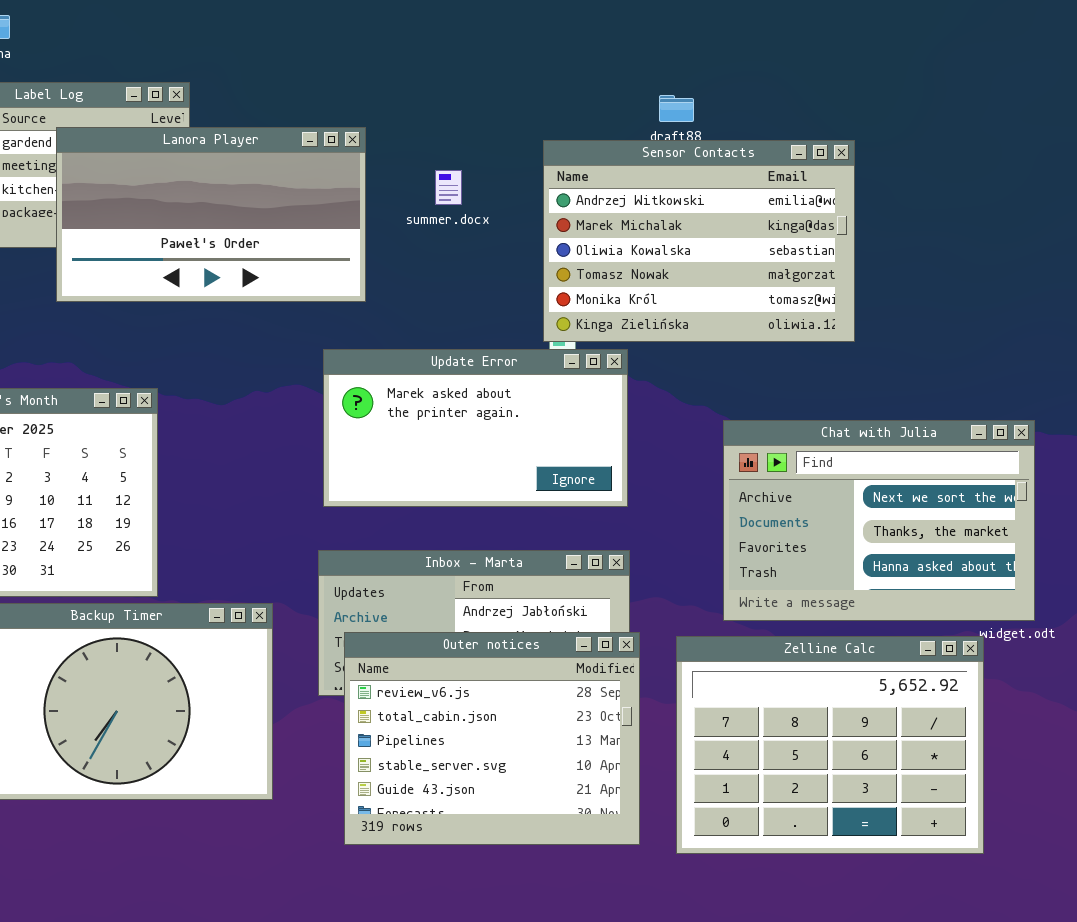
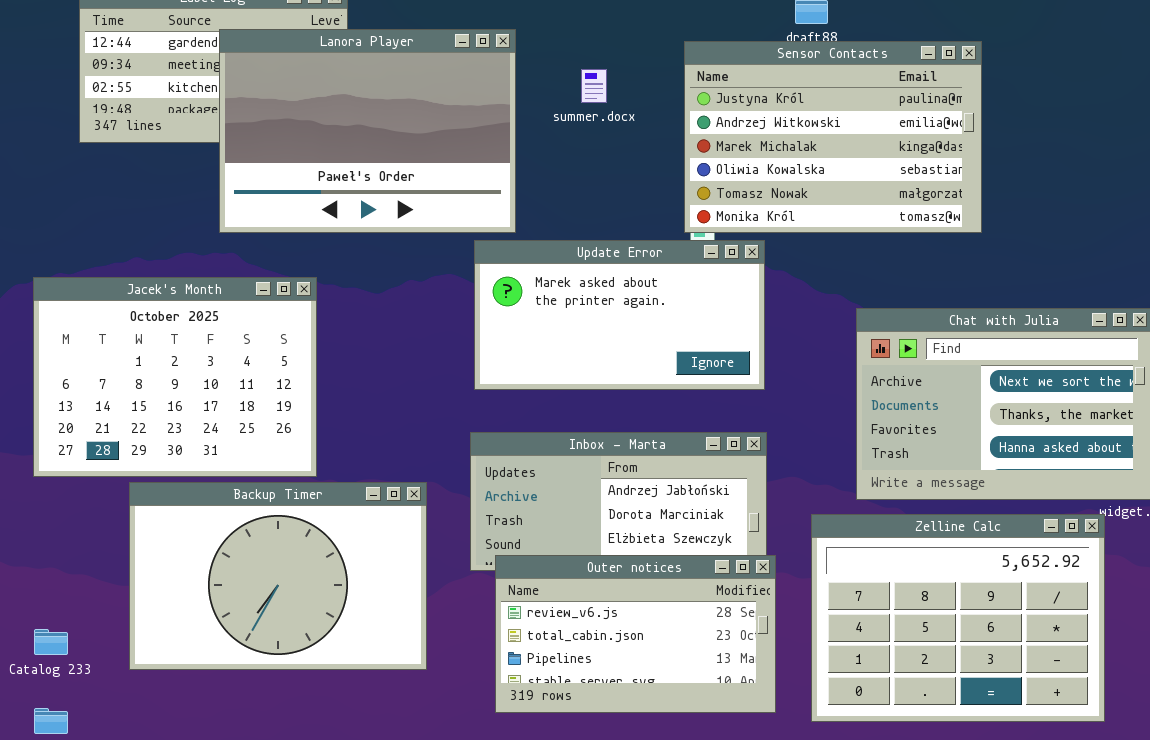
Lanora Player: [56,127,366,302] -> [219,29,516,233], resized
Sensor Contacts: [543,140,855,342] -> [684,41,982,233], scrolled up 1 row
Outer notices: [344,632,640,845] -> [495,555,776,713], resized

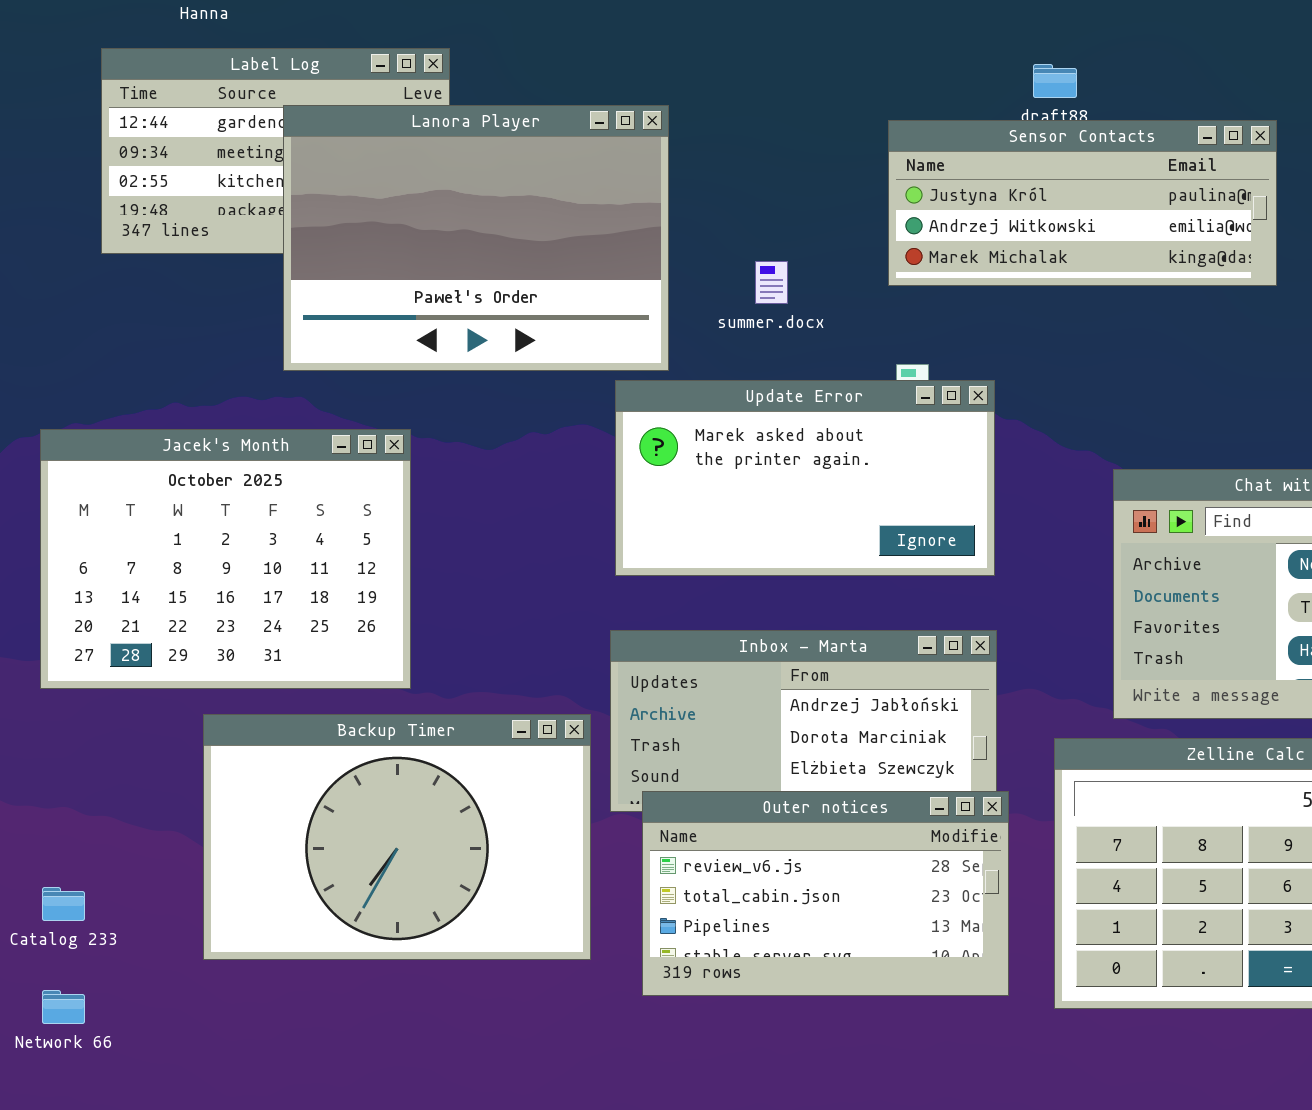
Sensor Contacts: [684,41,982,233] -> [888,120,1277,286], resized
summer.docx: [581,69,607,103] -> [755,261,788,304], moved
Backup Timer: [129,482,427,670] -> [203,714,591,960], moved

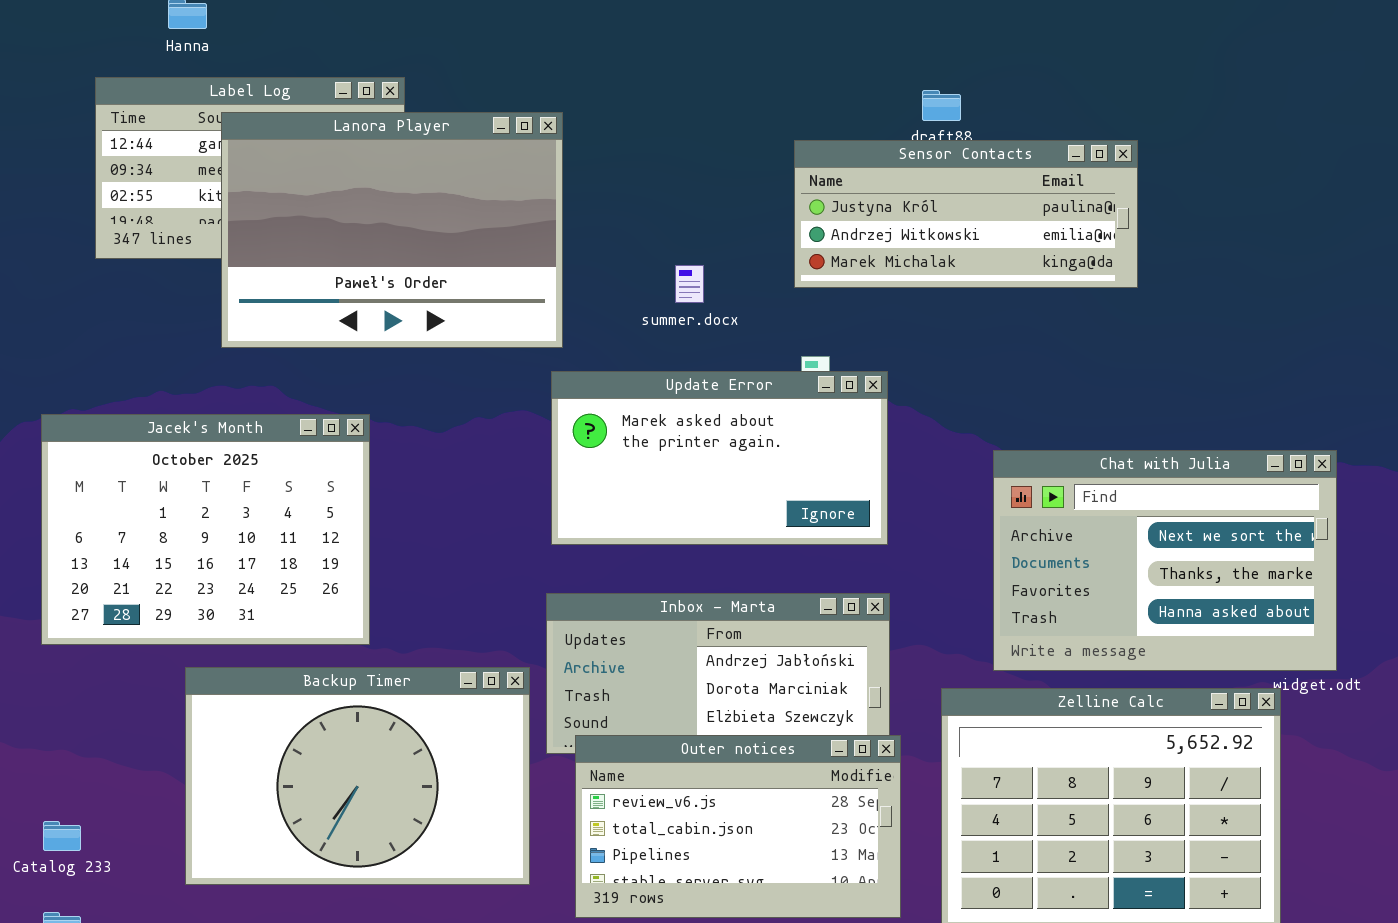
Lanora Player: [283,105,669,371] -> [221,112,563,348], moved

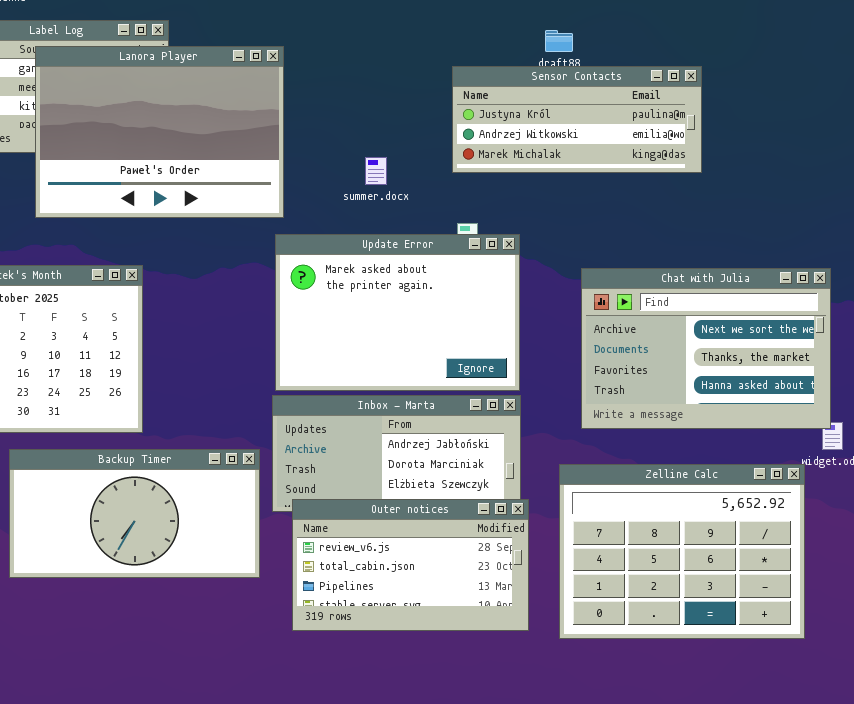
Update Error: [551,371,888,545] -> [275,234,520,391], resized
Chat with Julia: [993,450,1337,671] -> [581,268,831,429], moved
Backup Timer: [185,667,530,885] -> [9,449,260,578], resized

